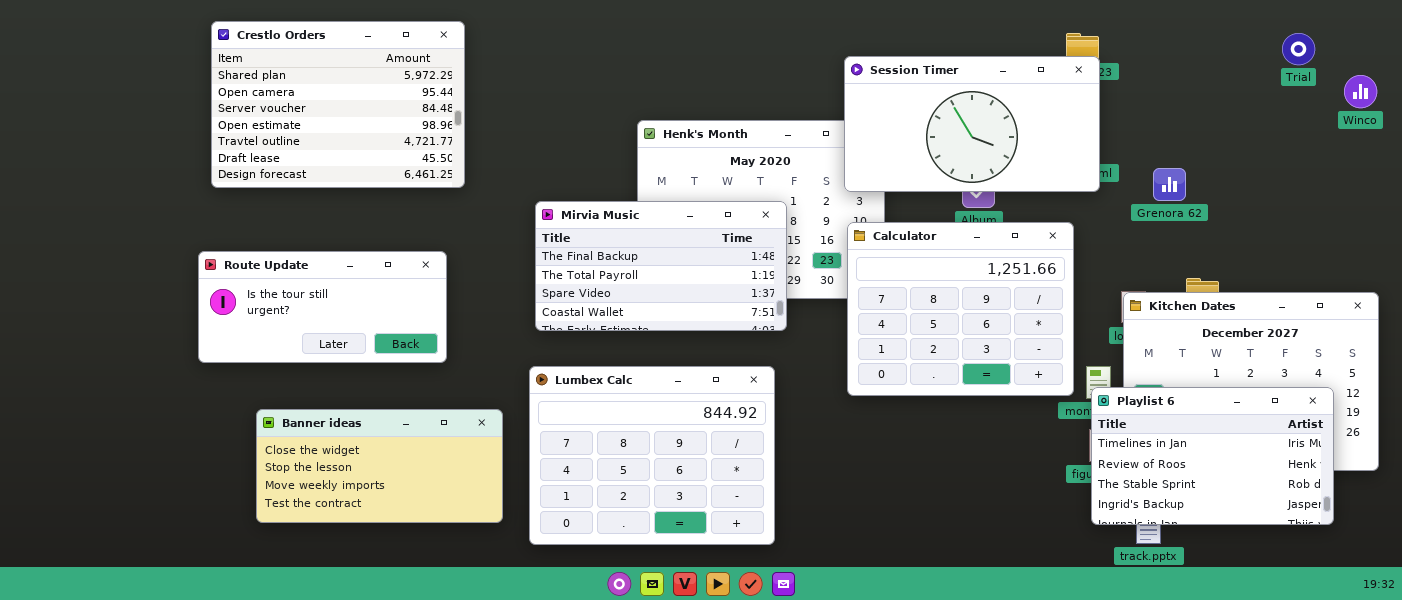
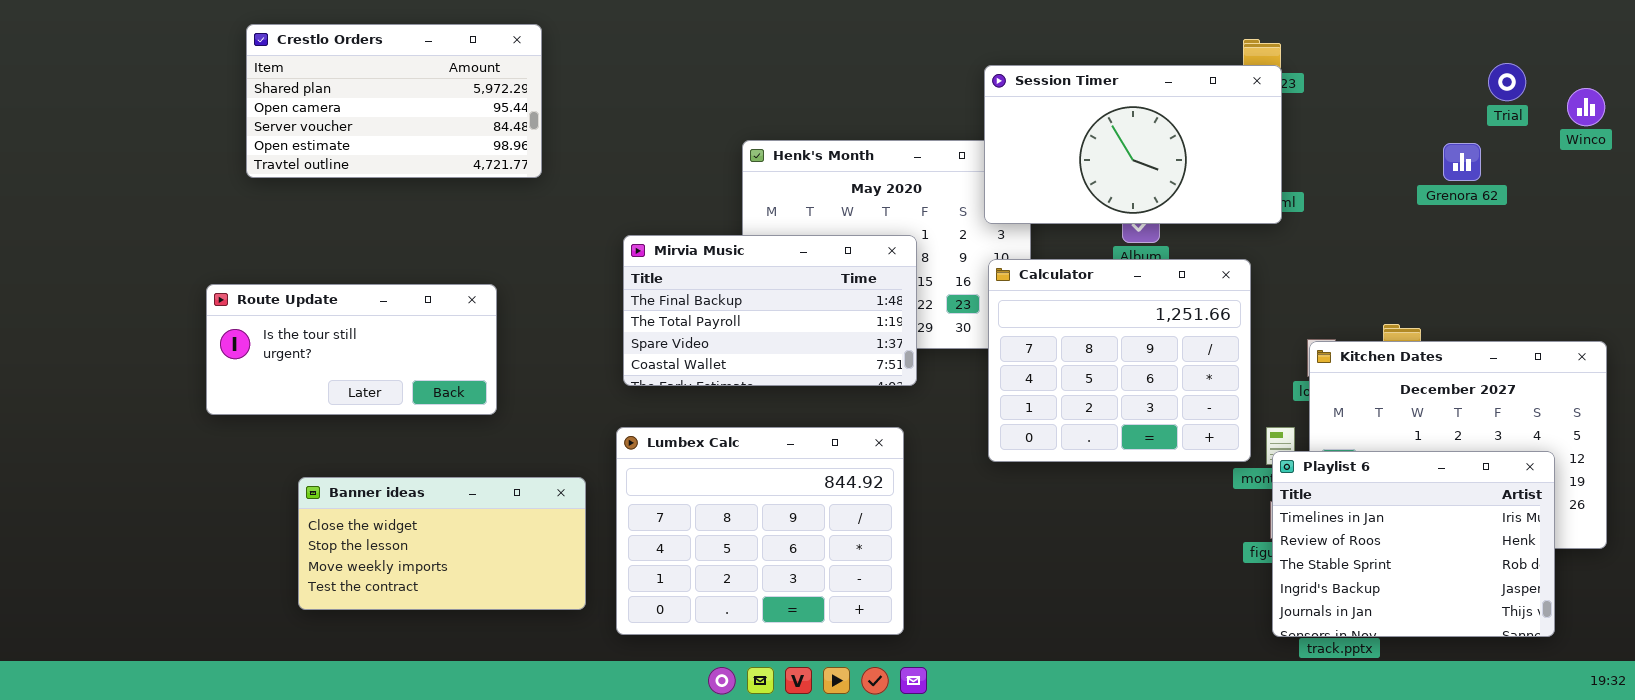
Crestlo Orders: [211,21,465,188] -> [246,24,542,178], resized
Trial: [1282,33,1315,65] -> [1488,63,1526,101], moved
Grenora 62: [1153,168,1186,201] -> [1443,143,1481,181], moved
Route Update: [198,251,447,363] -> [206,284,497,415], moved
Playlist 6: [1091,387,1334,525] -> [1272,451,1555,637], resized

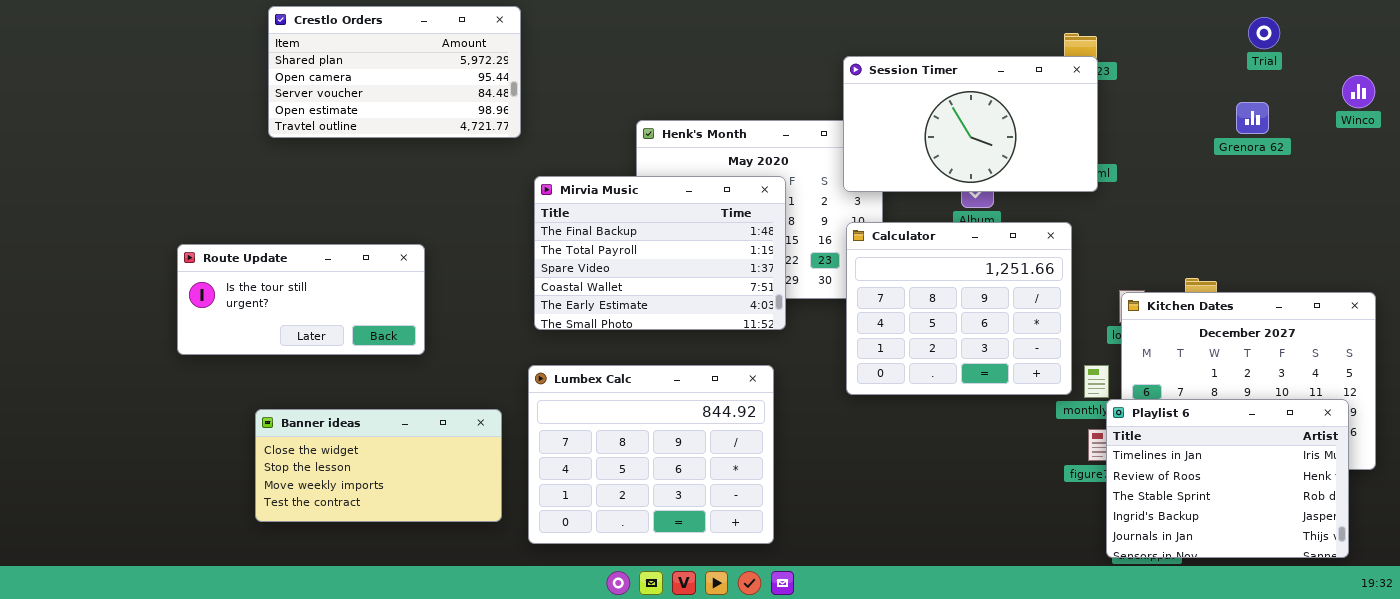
Crestlo Orders: [246,24,542,178] -> [268,6,521,138], moved
Trial: [1488,63,1526,101] -> [1248,17,1280,49], moved
Grenora 62: [1443,143,1481,181] -> [1236,102,1269,134], moved
Mirvia Music: [623,235,917,386] -> [534,176,786,330], resized
Playlist 6: [1272,451,1555,637] -> [1106,399,1349,558], moved

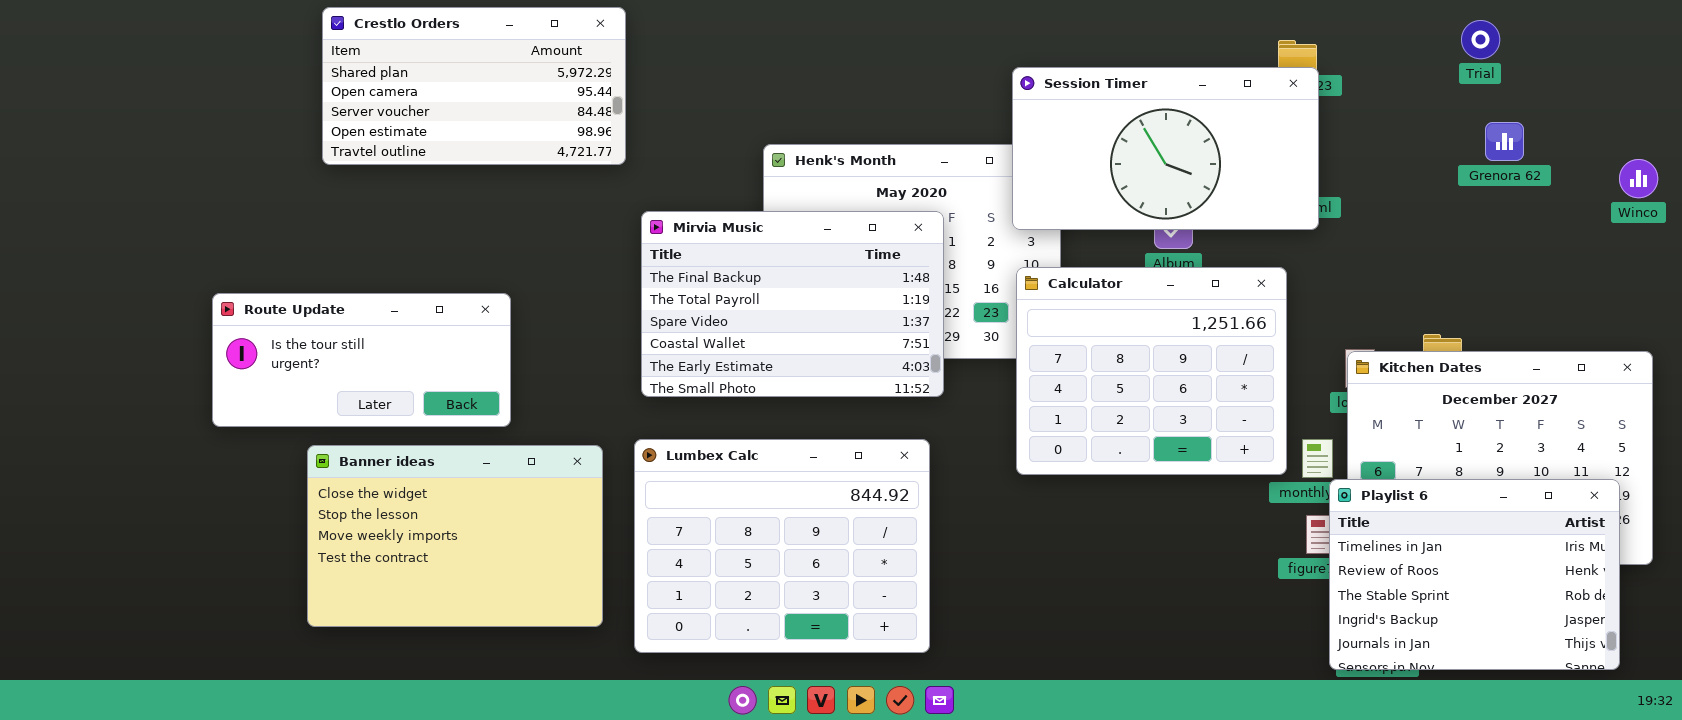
Trial: [1248,17,1280,49] -> [1461,20,1500,59], moved
Winco: [1342,75,1375,108] -> [1619,159,1658,198], moved
Banner ideas: [255,409,502,522] -> [307,445,603,627], resized

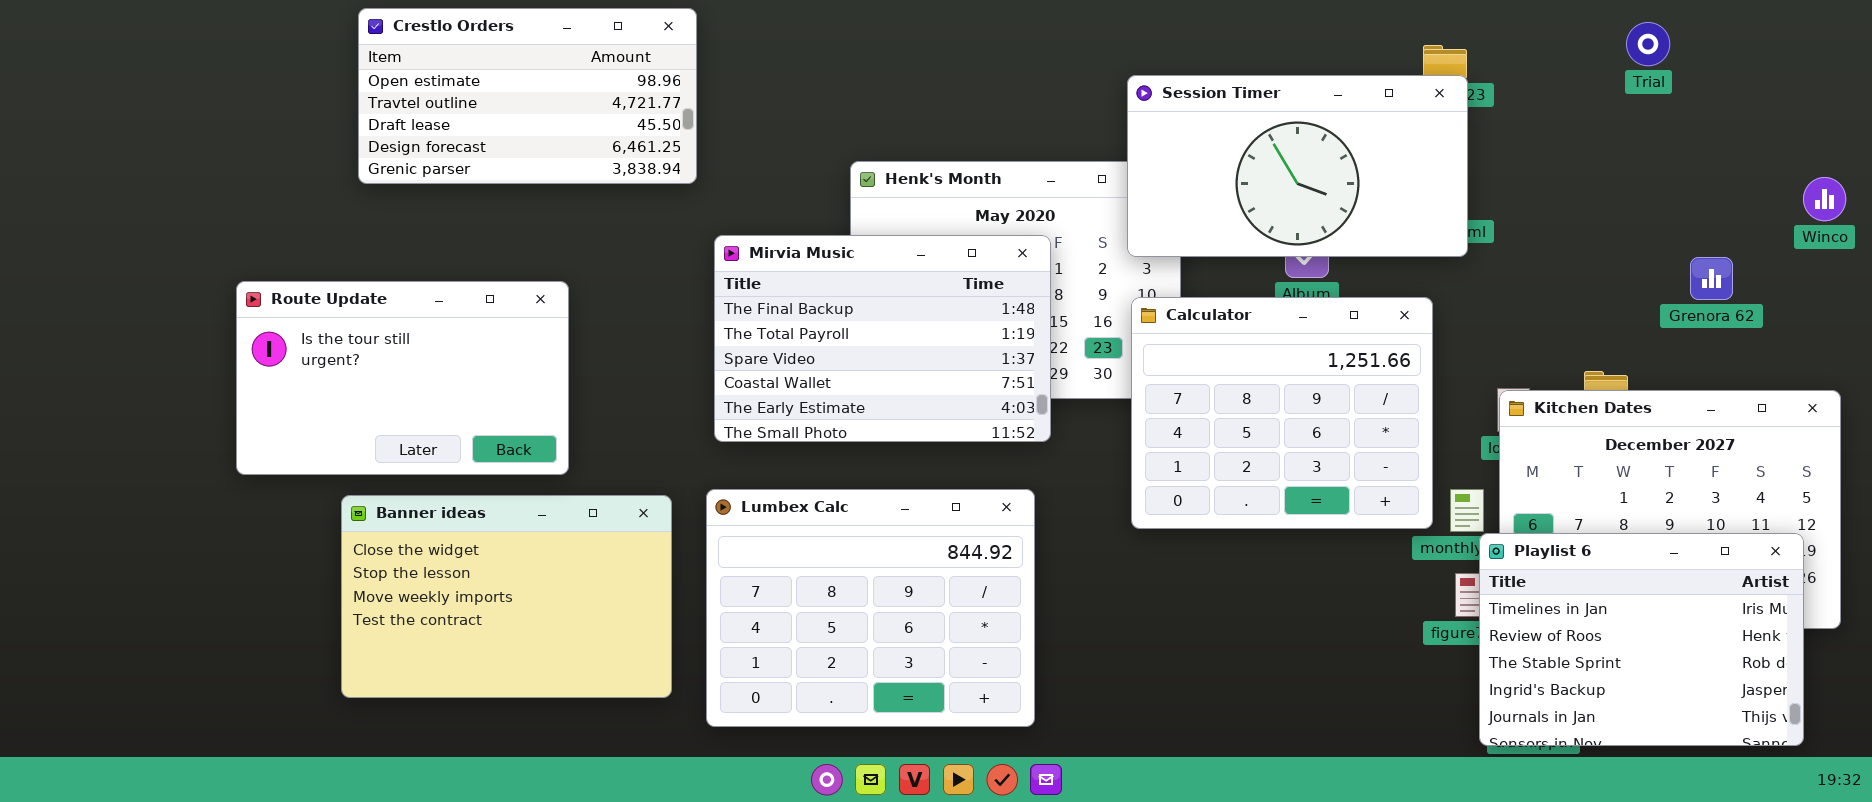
Crestlo Orders: [322,7,626,165] -> [358,8,697,184], scrolled down 3 rows
Grenora 62: [1485,122,1524,161] -> [1690,257,1733,300], moved
Route Update: [212,293,511,427] -> [236,281,569,475], resized

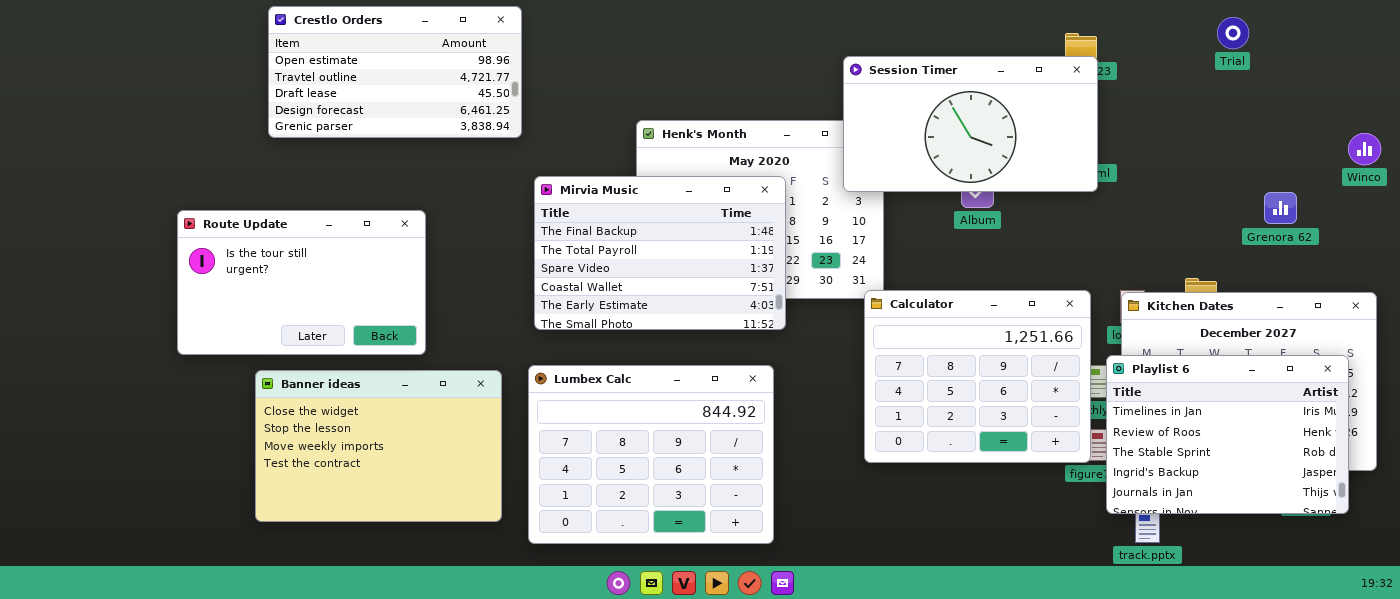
Calculator: [1131,297,1433,529] -> [864,290,1091,463], moved
Playlist 6: [1479,533,1804,746] -> [1106,355,1349,514], moved

